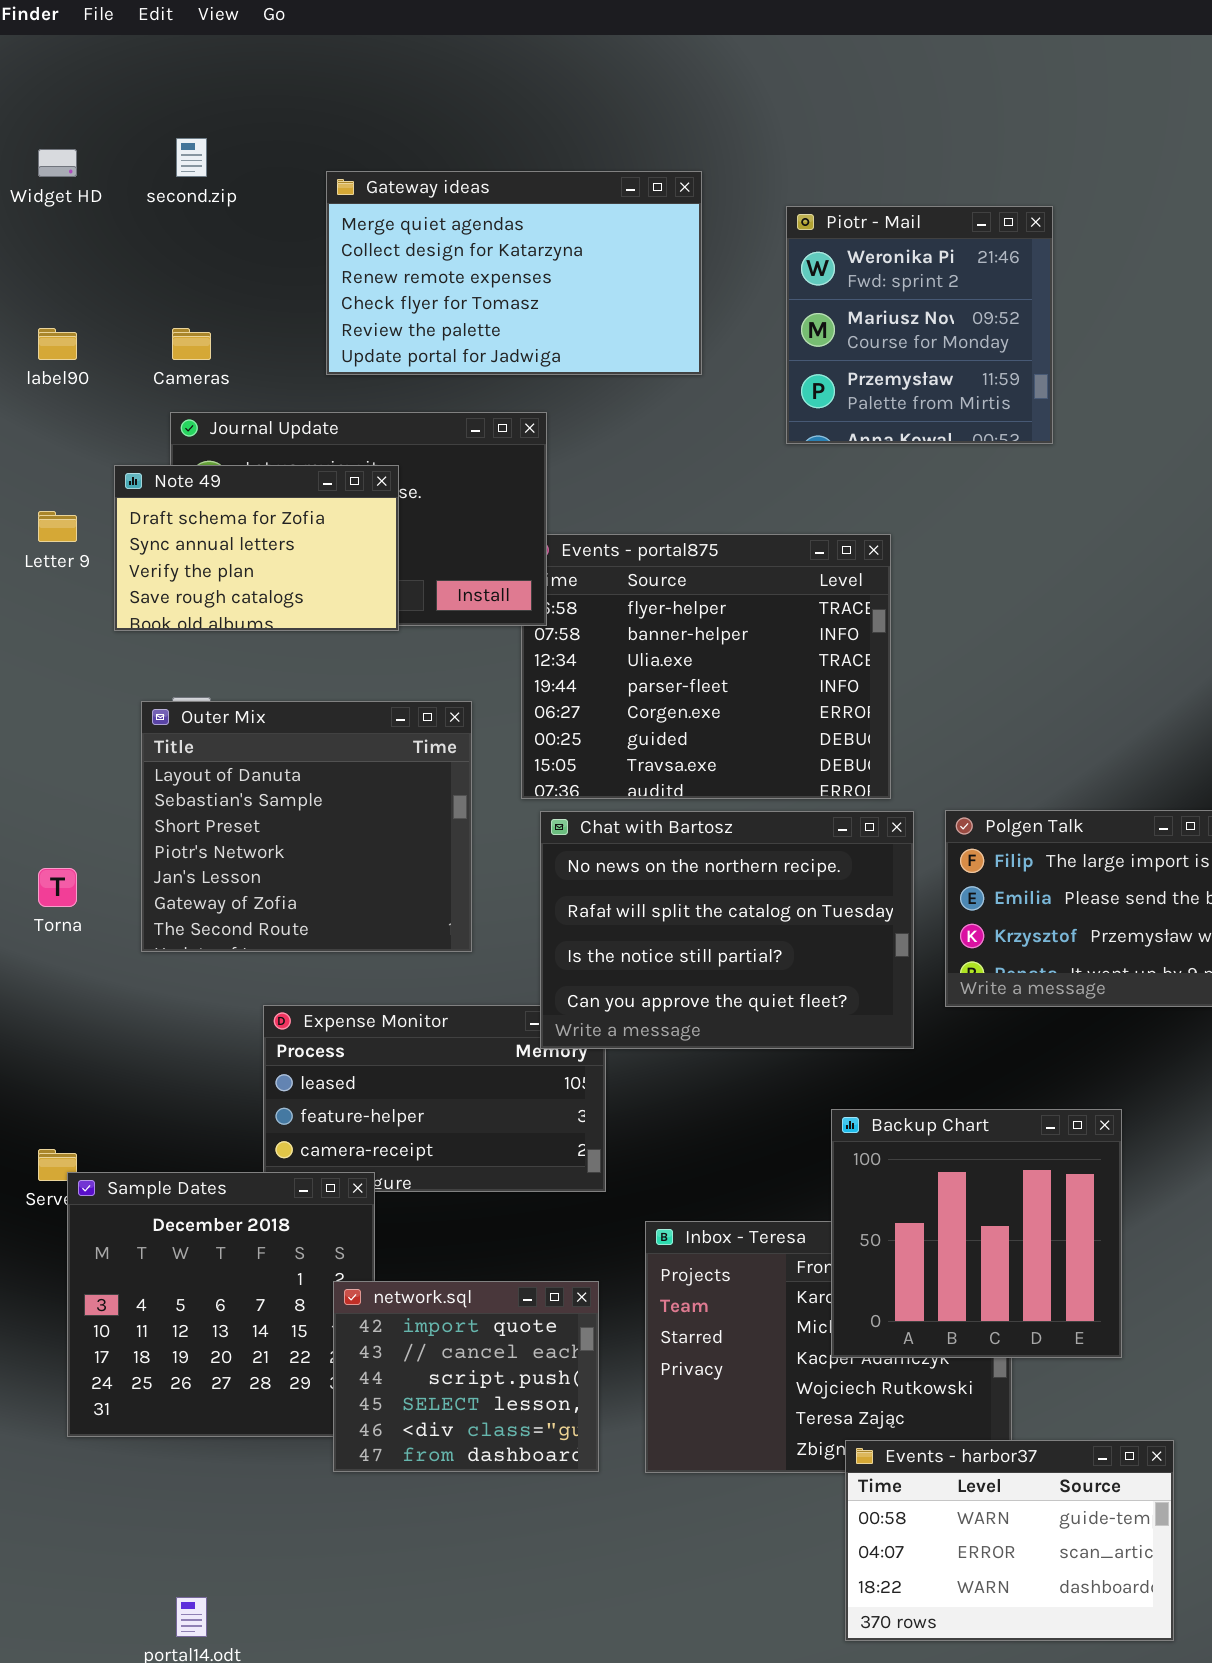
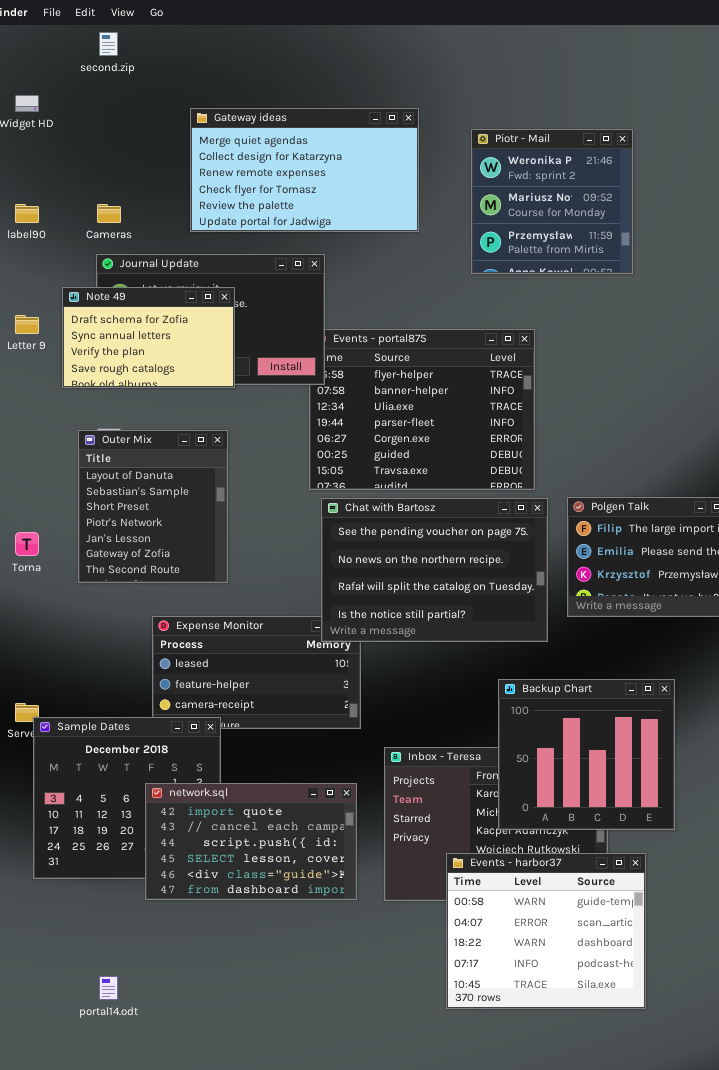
second.zip: [176,138,207,177] -> [99,32,118,56], moved
Outer Mix: [141,701,472,952] -> [78,430,228,583], resized
Chat with Bartosz: [540,811,914,1049] -> [321,498,548,642], scrolled up 1 row
network.sql: [333,1281,599,1472] -> [145,783,357,900], resized
Events - harbor37: [845,1440,1174,1641] -> [446,853,646,1009], moved, resized

